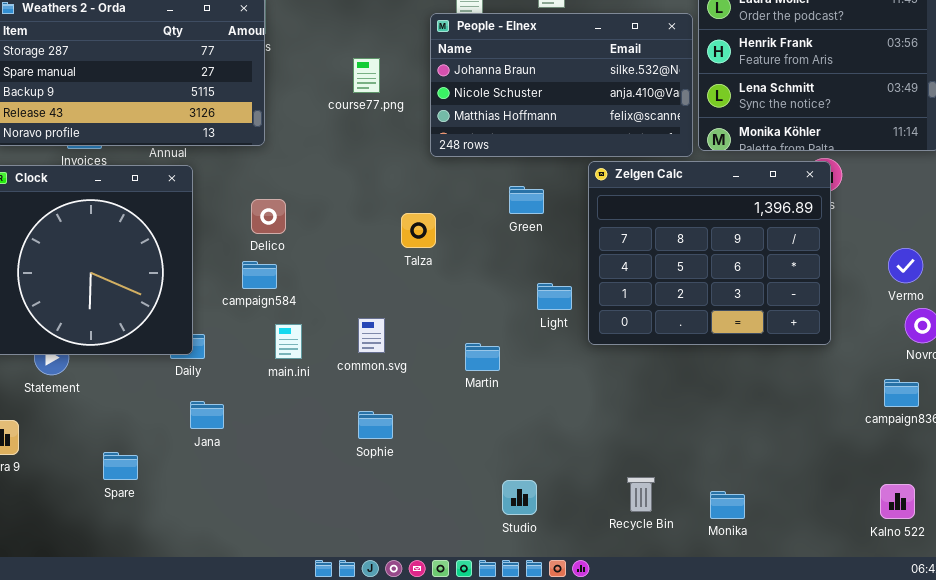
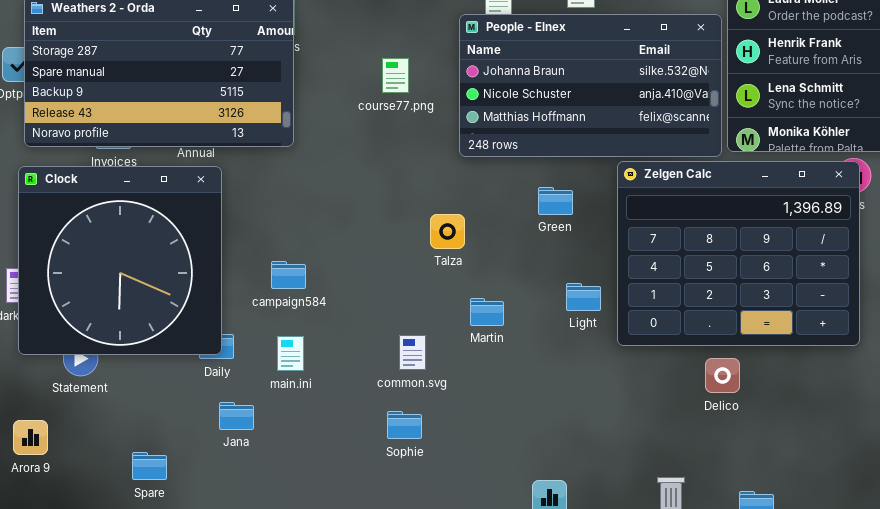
Delico: [251,199,286,234] -> [705,358,740,393], moved
common.svg: [358,318,385,353] -> [399,335,426,370], moved
main.ini: [275,324,302,359] -> [277,336,304,371], moved
Martin: [465,343,500,371] -> [470,298,504,326], moved

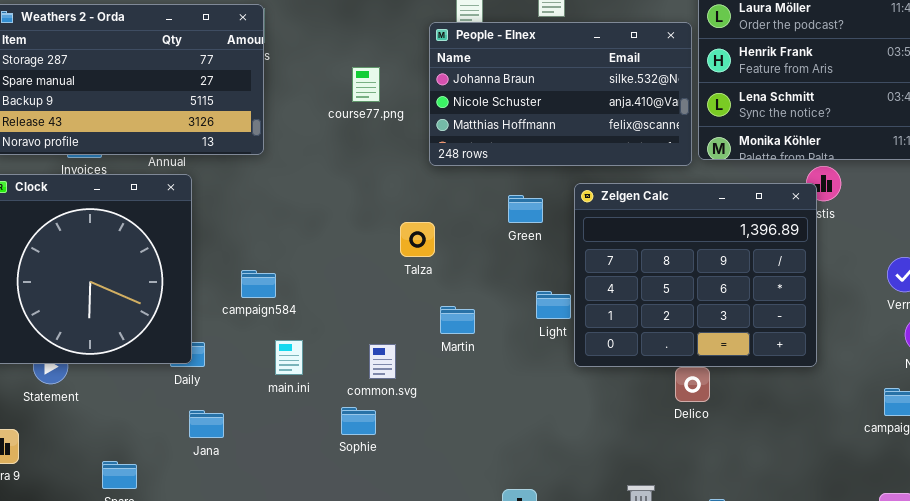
Zelgen Calc: [617,161,860,346] -> [574,183,817,367], moved
main.ini: [277,336,304,371] -> [275,340,303,375], moved
Sophie: [387,411,422,439] -> [341,407,376,435], moved

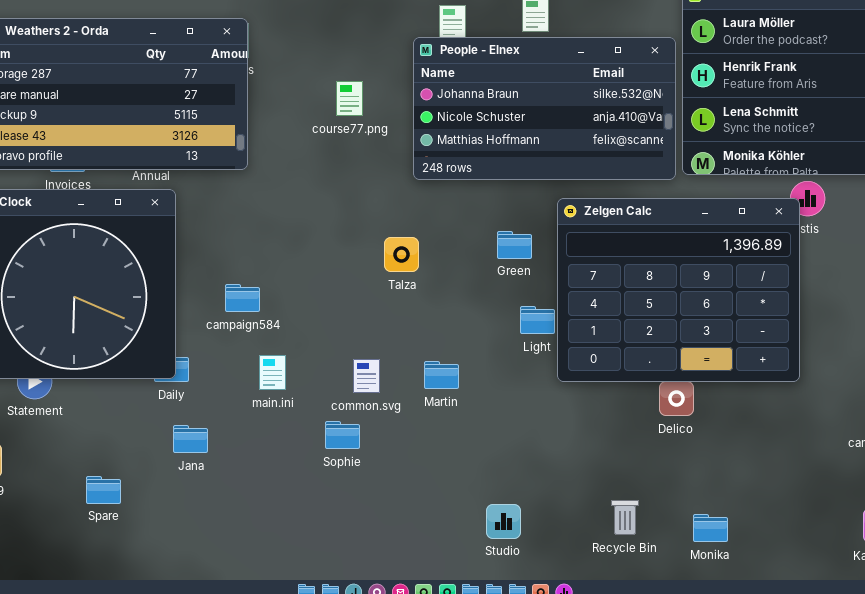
Green: [508,195,543,223] -> [497,231,532,259], moved
Martin: [440,306,475,334] -> [424,361,459,389], moved

